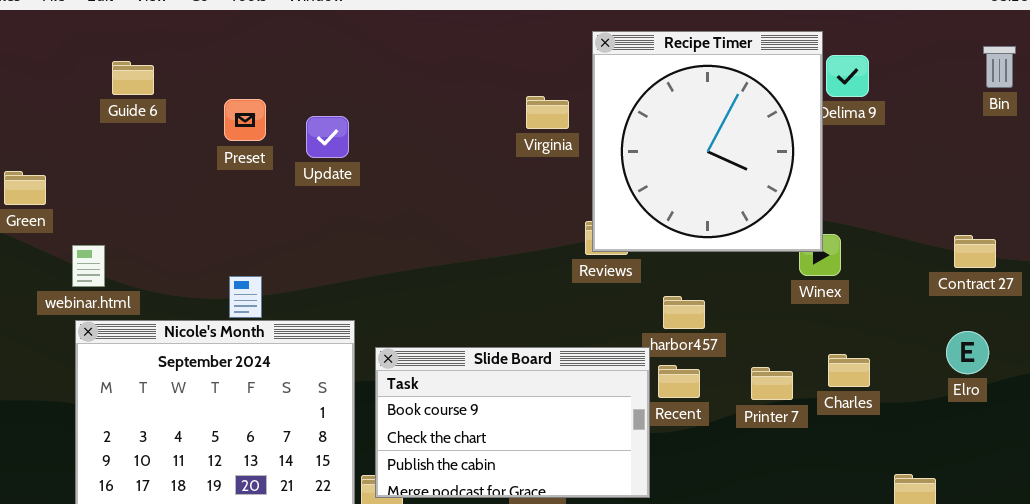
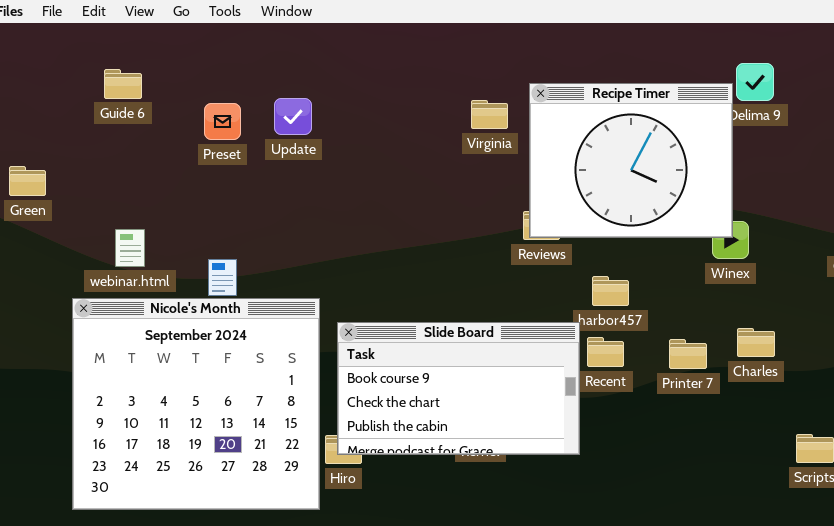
Recipe Timer: [592,31,823,252] -> [529,83,733,238], resized
Update: [306,116,349,158] -> [274,98,312,135], moved
webinar.html: [72,245,105,287] -> [115,229,145,267], moved

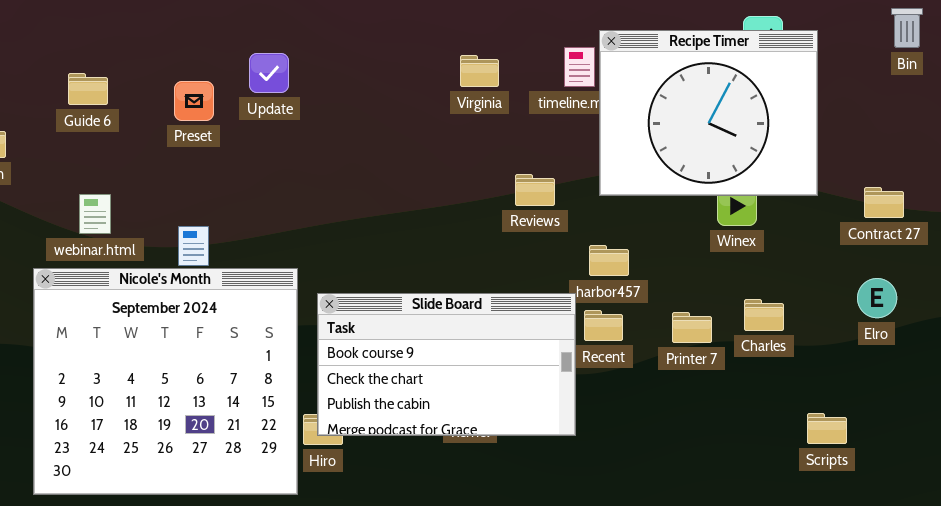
Guide 6: [104,69,142,99] -> [68,73,108,105], moved
Recipe Timer: [529,83,733,238] -> [599,30,818,196], moved
Preset: [204,103,241,140] -> [174,81,214,121], moved

